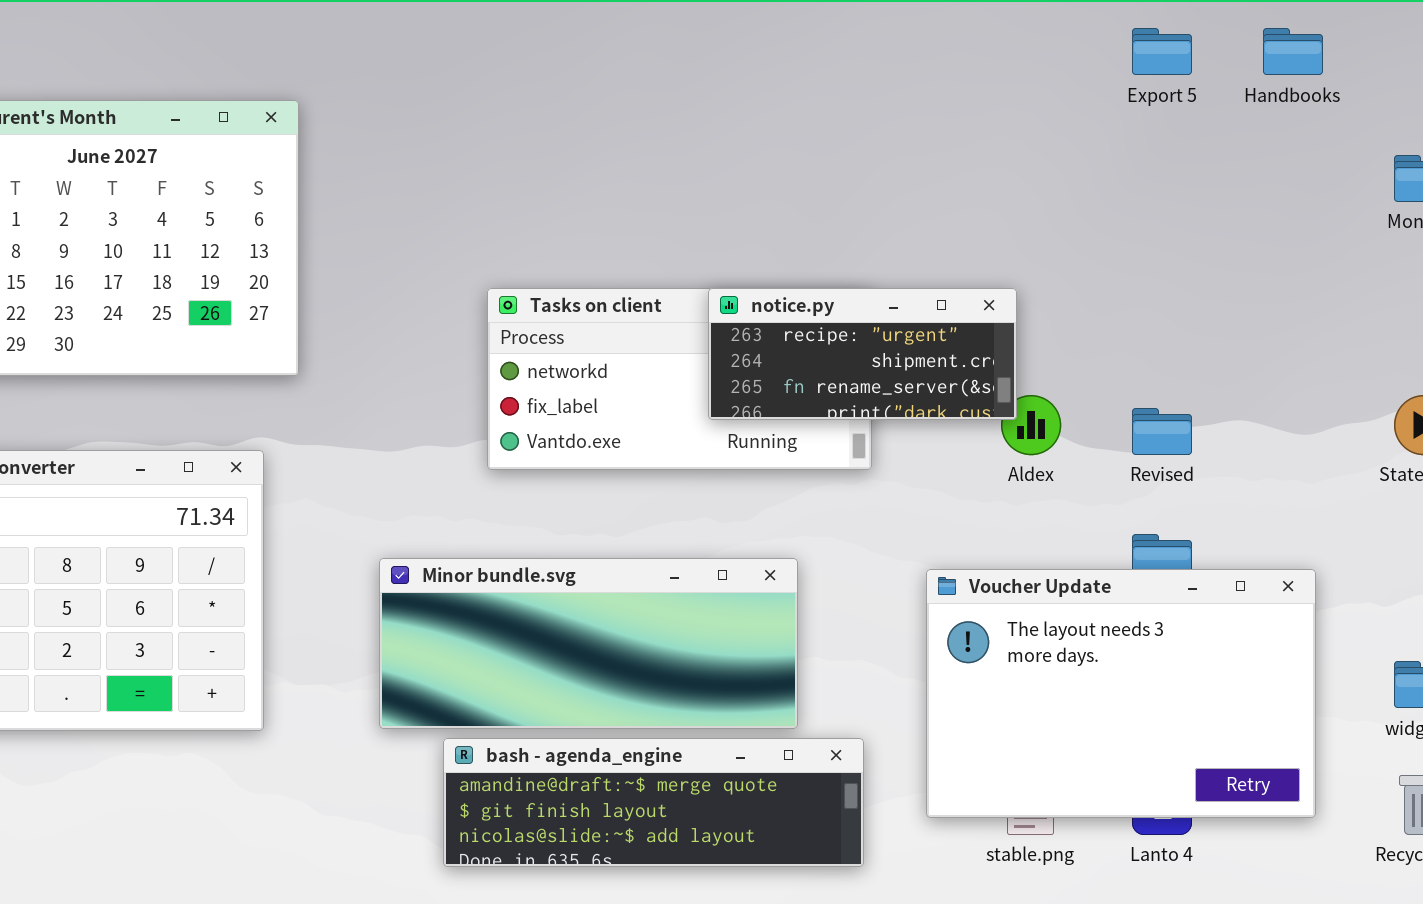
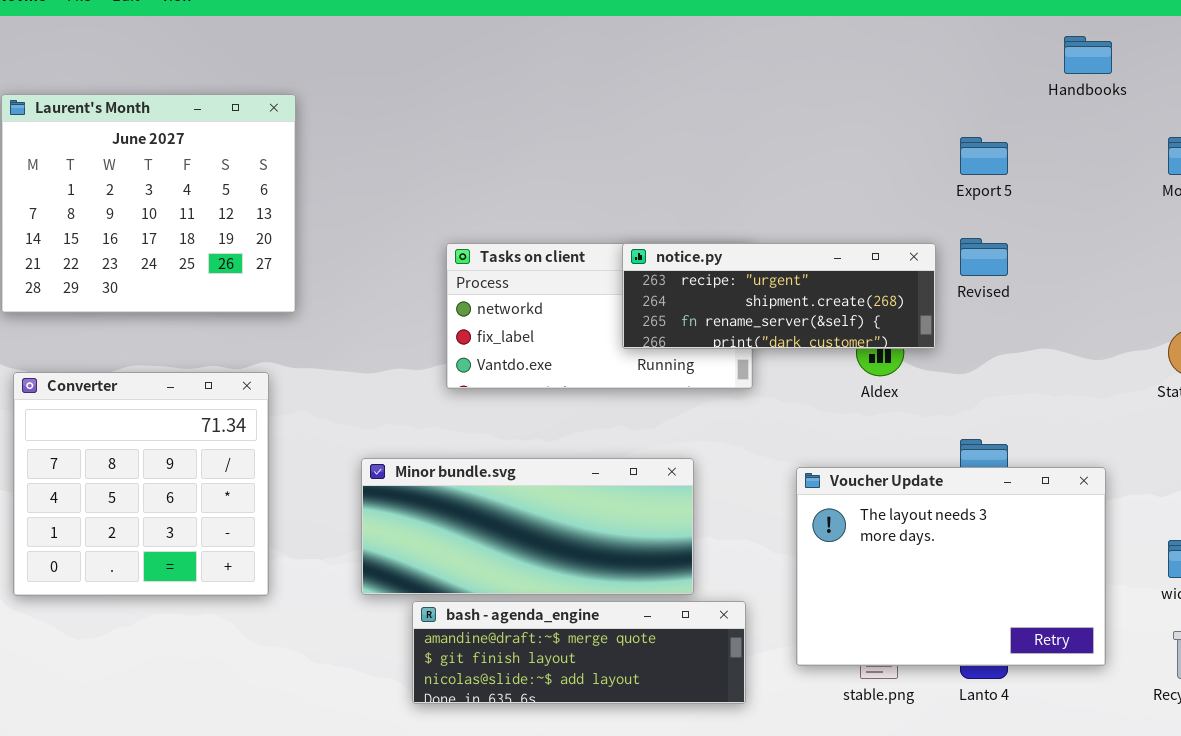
Export 5: [1132,28,1192,75] -> [960,137,1008,175], moved
notice.py: [708,288,1017,420] -> [622,243,936,349], resized
Revised: [1132,408,1192,455] -> [960,238,1008,276], moved

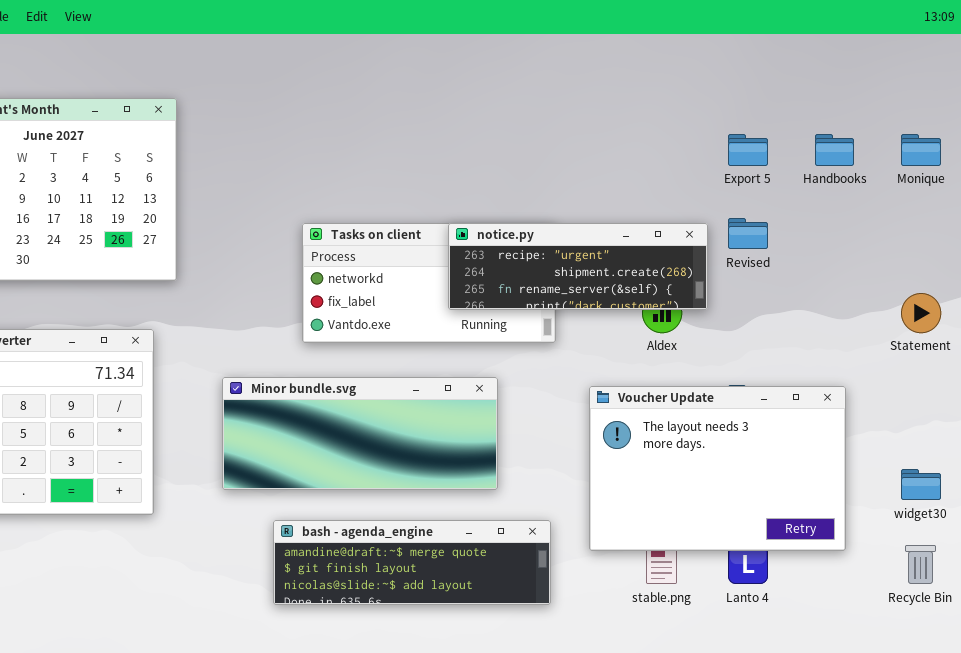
Handbooks: [1064,36,1112,74] -> [815,134,854,166], moved
Minor bundle.svg: [361,458,694,595] -> [222,377,498,490], moved
Voucher Update: [796,467,1106,666] -> [589,386,846,551], moved

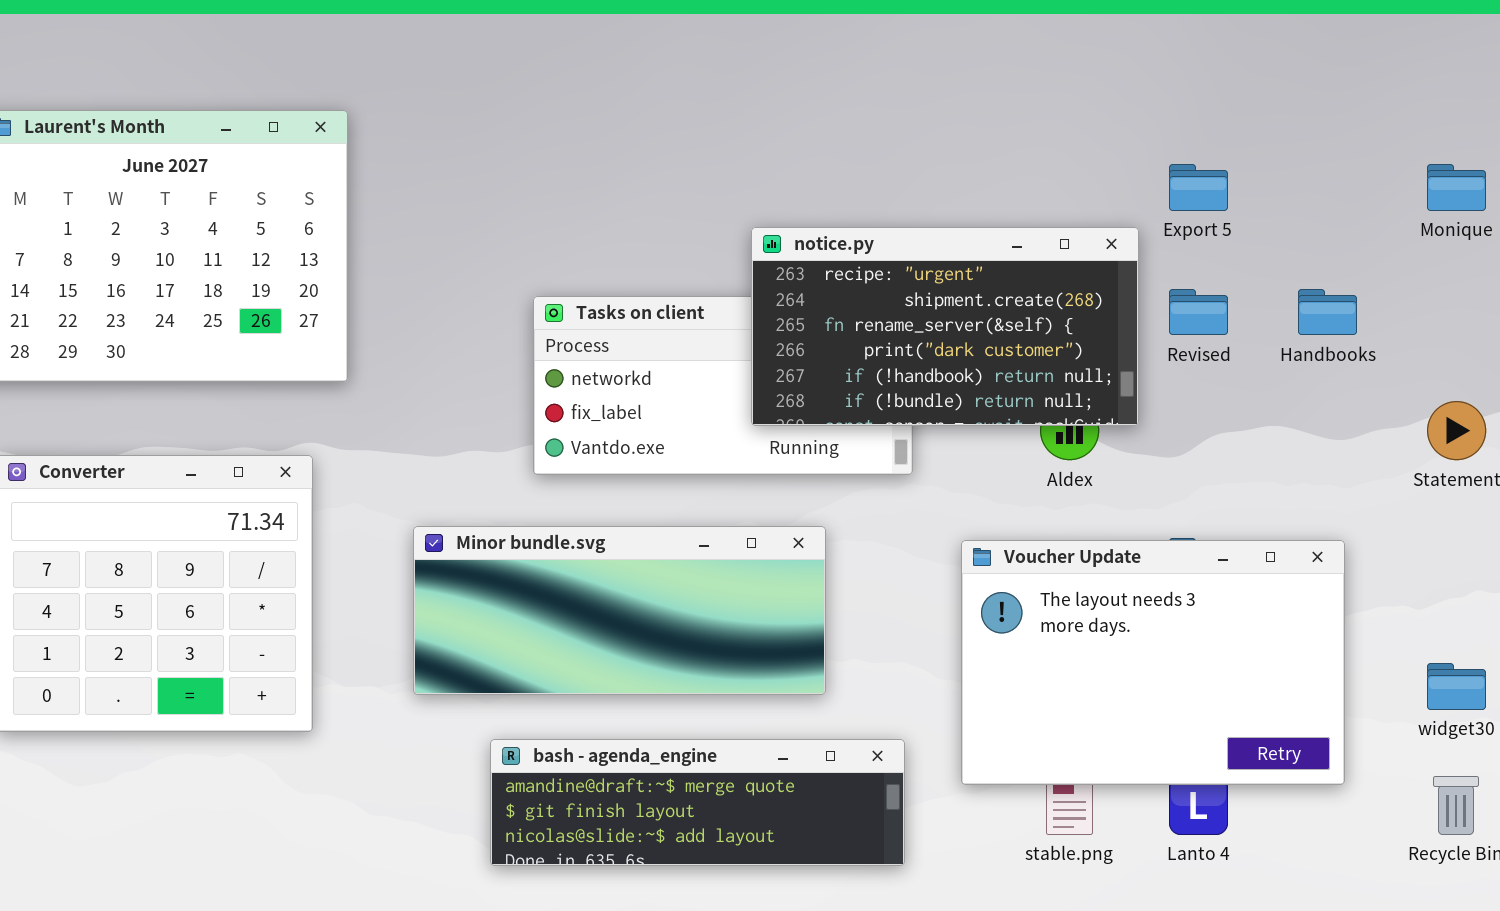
Handbooks: [815,134,854,166] -> [1298,289,1357,335], moved
notice.py: [448,223,708,310] -> [751,227,1139,426], resized

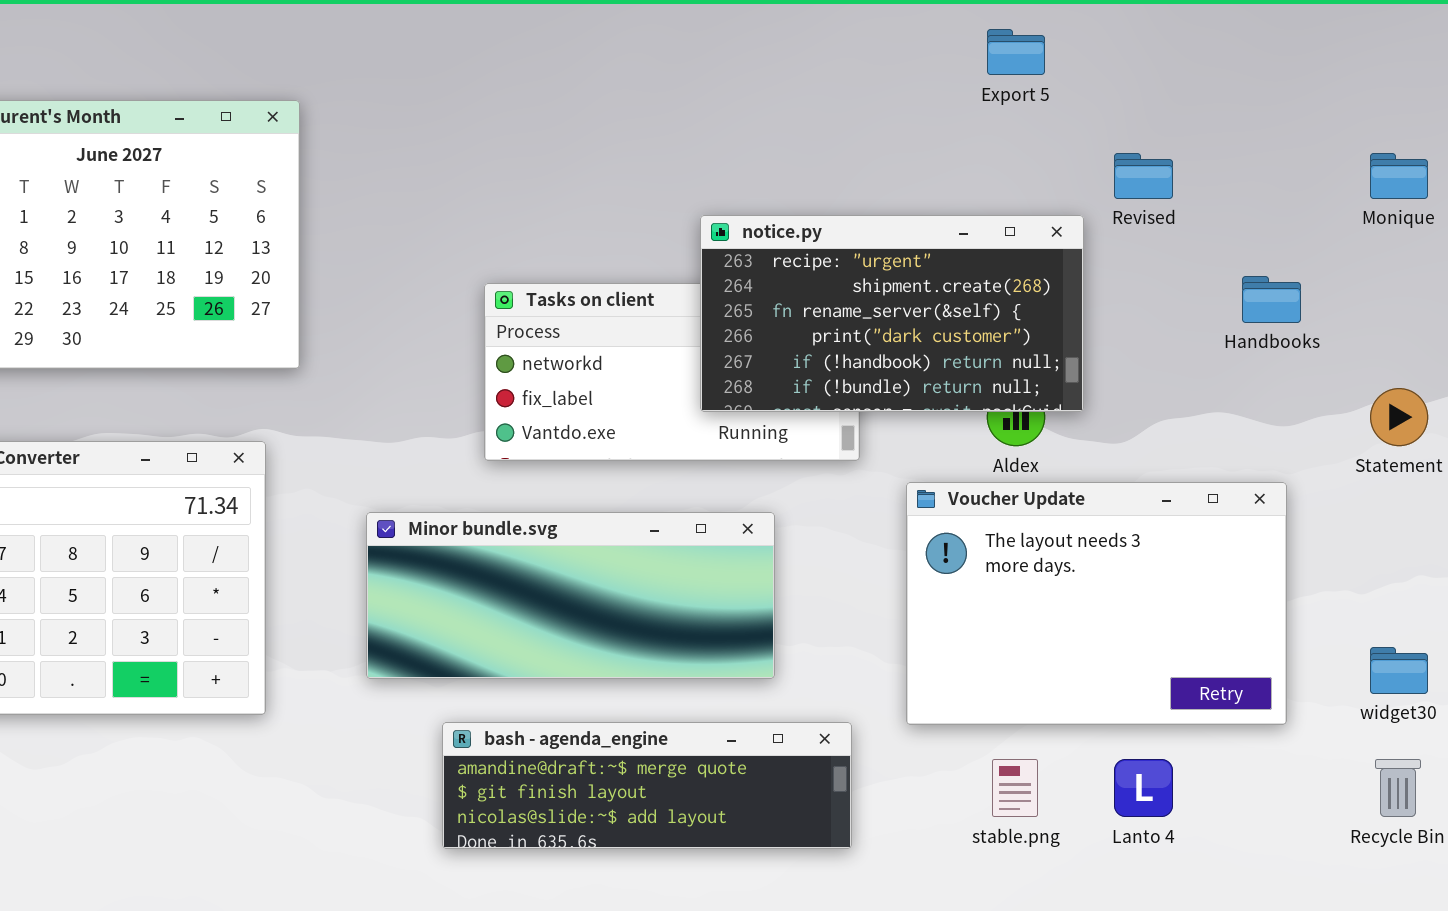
Export 5: [1169,164,1228,211] -> [987,29,1045,75], moved
Revised: [1169,289,1228,335] -> [1114,153,1173,199], moved
Voucher Update: [961,540,1345,785] -> [906,482,1287,725], moved

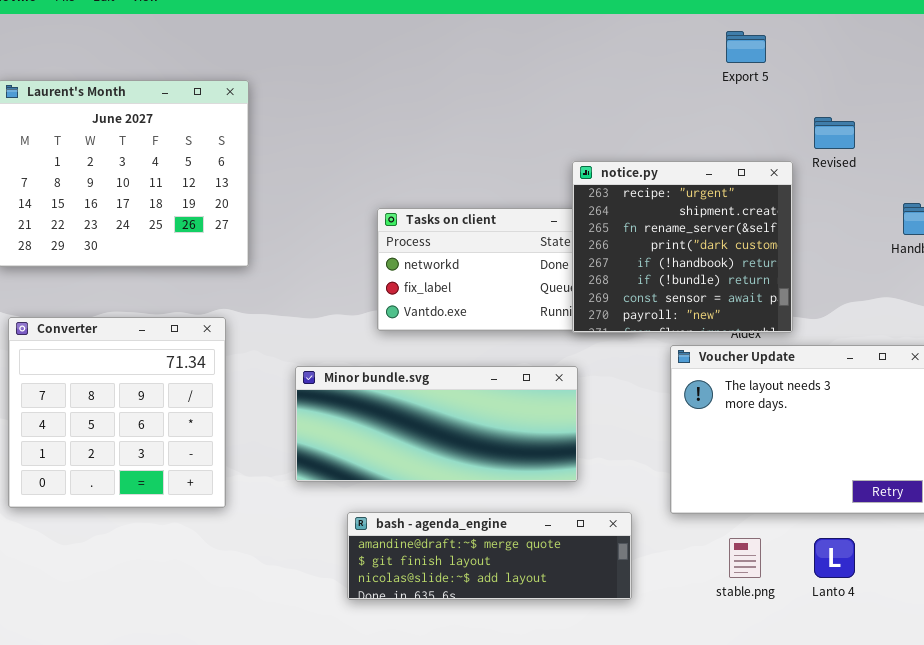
notice.py: [700,215,1084,412] -> [572,161,793,333], resized

